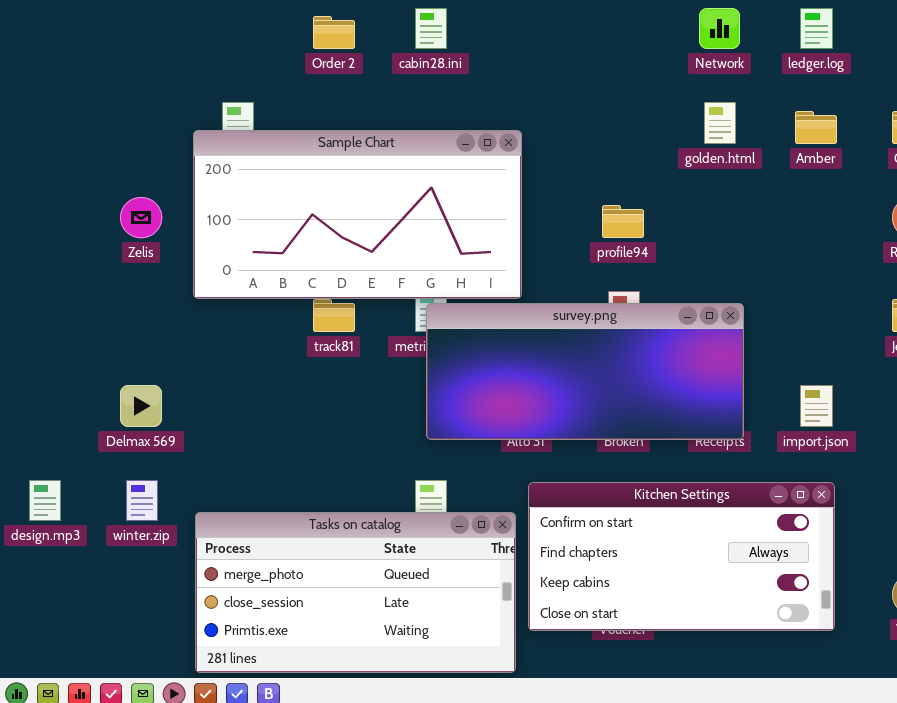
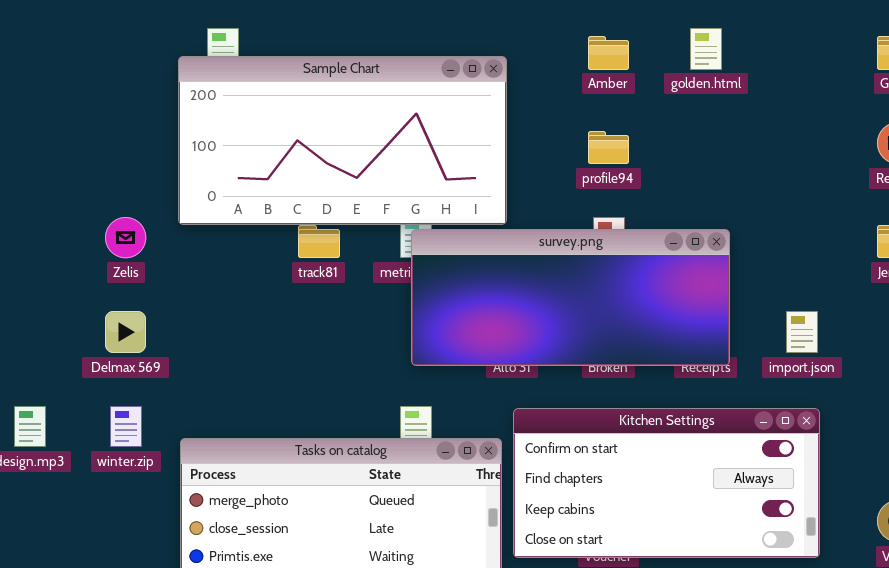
Amber: [795,111,837,144] -> [588,36,629,70], moved
Zelis: [120,197,162,238] -> [105,217,146,258], moved

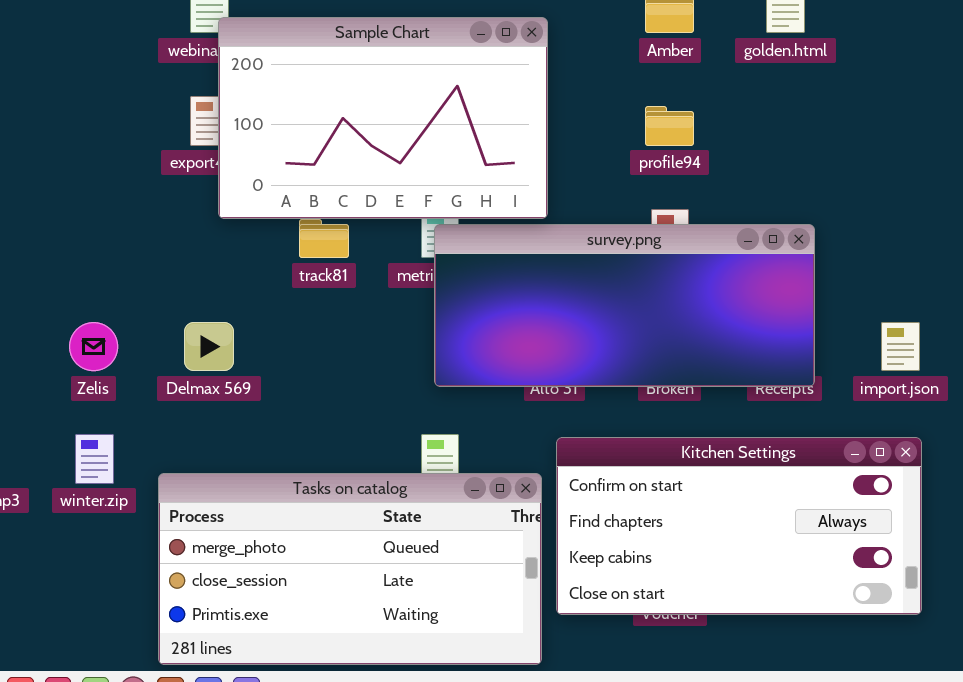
Sample Chart: [178,56,507,225] -> [218,17,548,219], resized
Zelis: [105,217,146,258] -> [69,322,118,371], moved
Delmax 569: [105,311,146,353] -> [184,322,234,371], moved

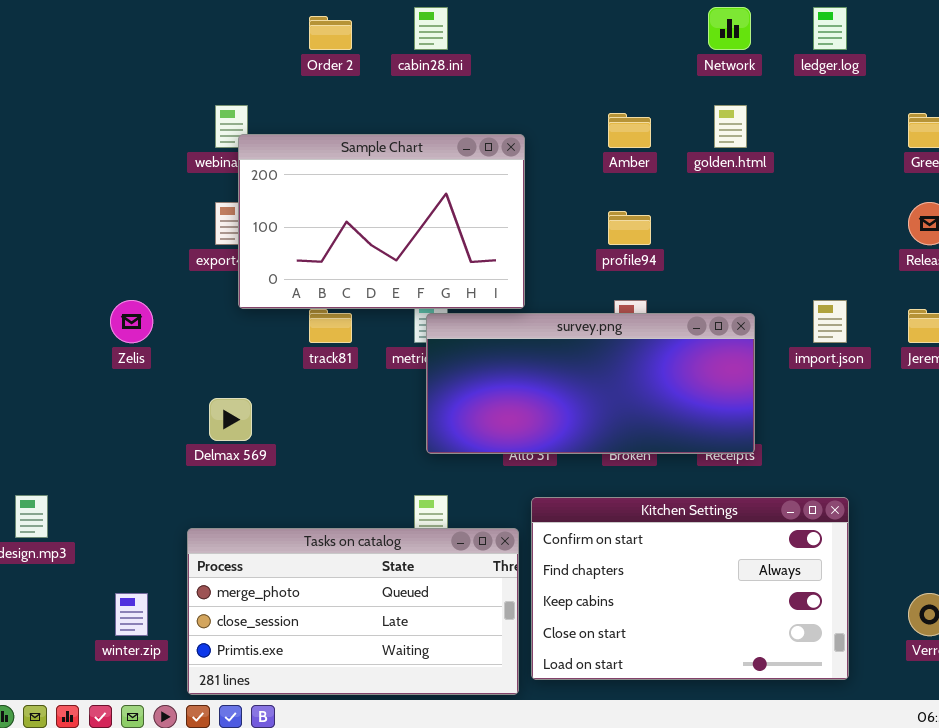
Zelis: [69,322,118,371] -> [110,300,153,343], moved
import.json: [881,322,920,371] -> [813,300,847,343], moved
winter.zip: [75,434,114,484] -> [115,593,148,636], moved
Kitchen Settings: [556,437,922,615] -> [531,497,849,680], resized

